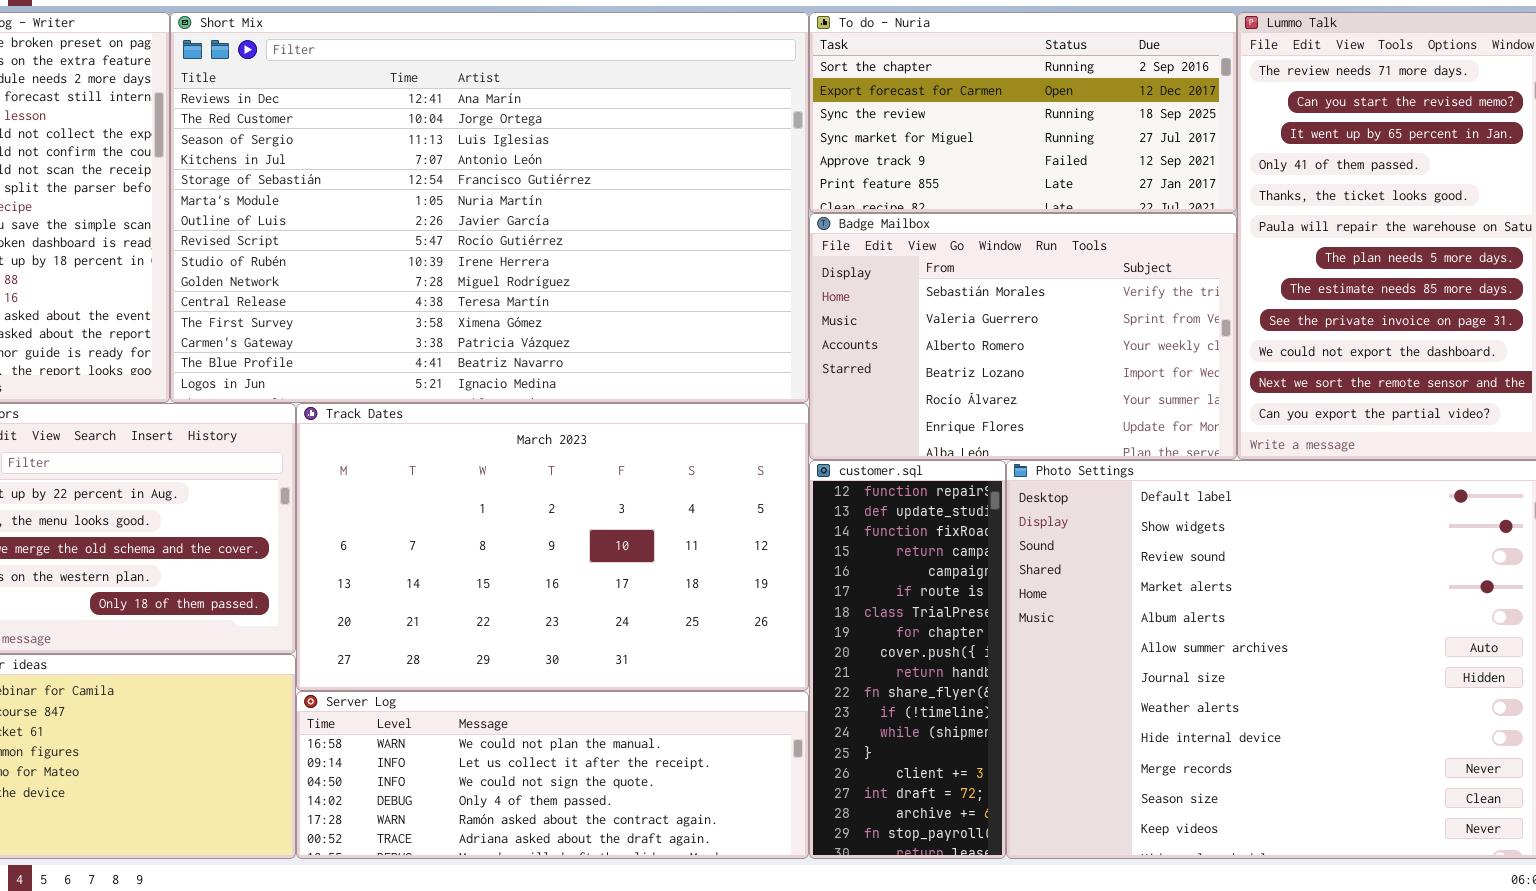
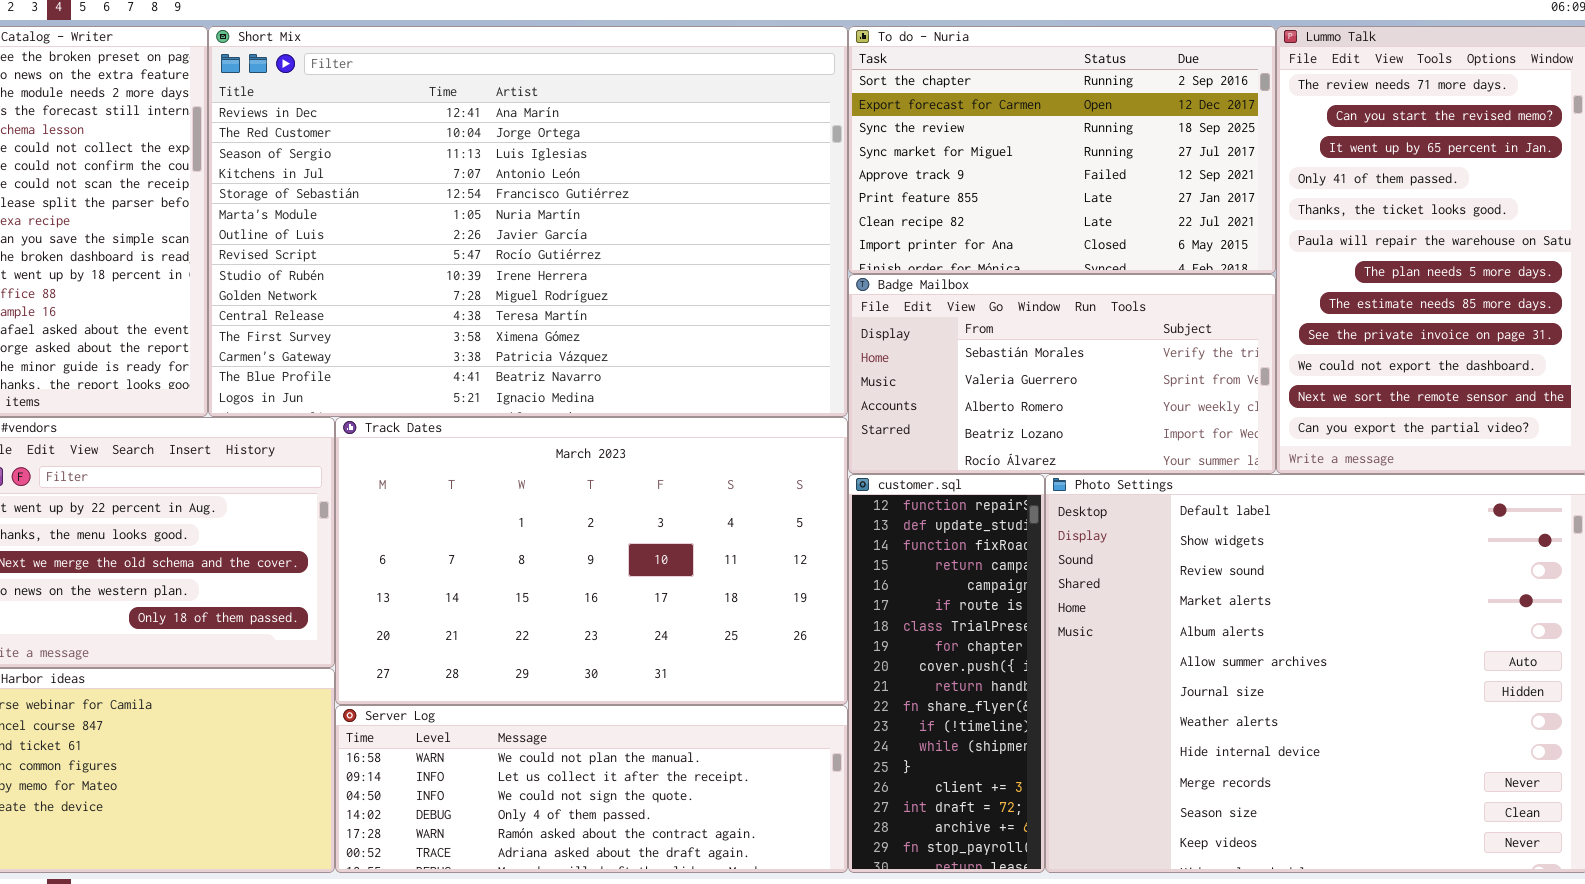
To do - Nuria: [809,12,1237,213] -> [848,26,1276,274], resized
Badge Mailbox: [809,213,1237,460] -> [848,274,1276,474], resized

